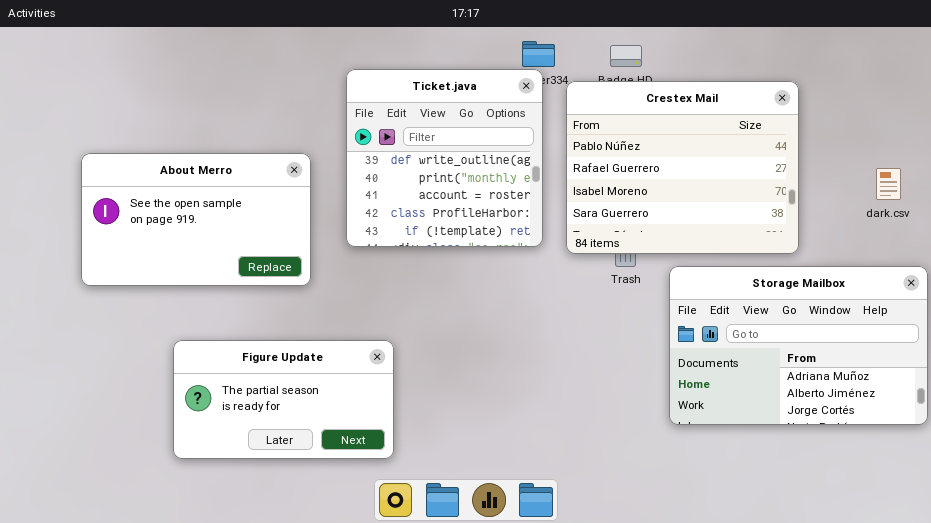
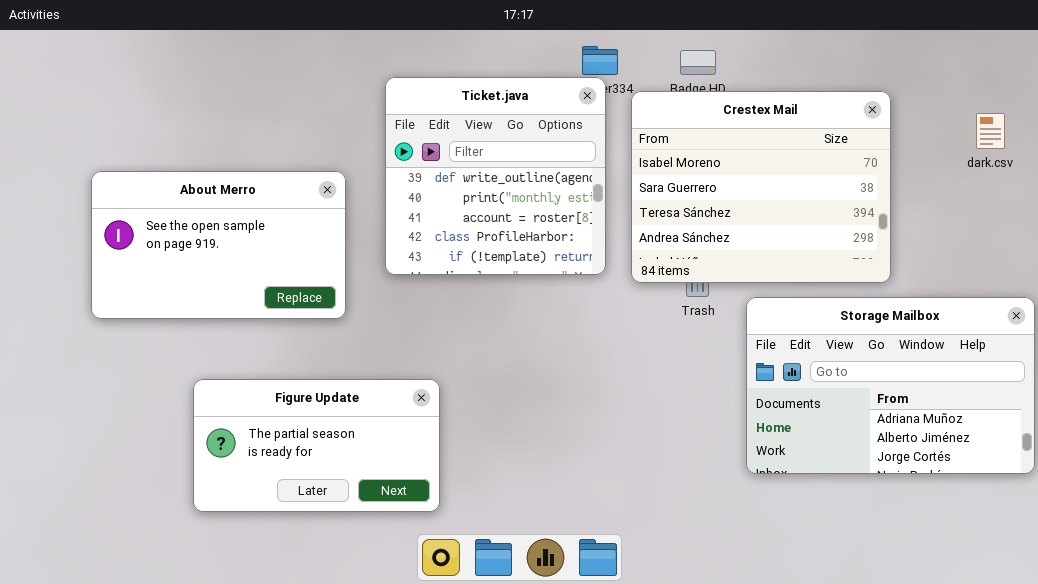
Crestex Mail: [566,81,799,254] -> [631,91,891,283], scrolled down 2 rows
dark.csv: [876,168,901,200] -> [976,113,1005,149], moved

